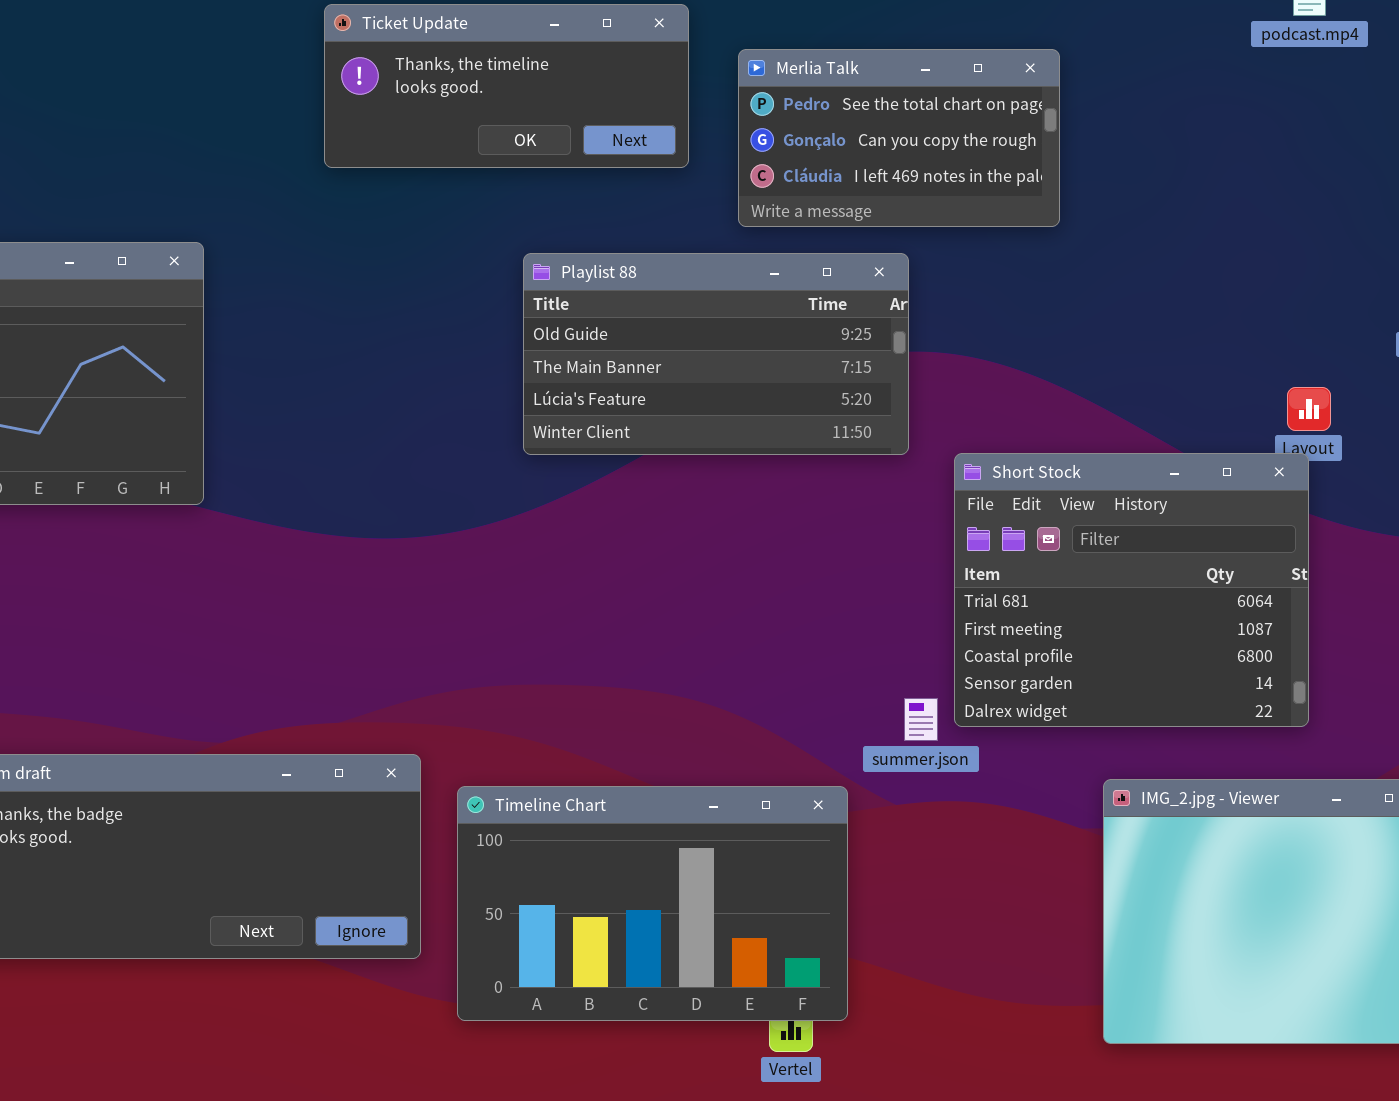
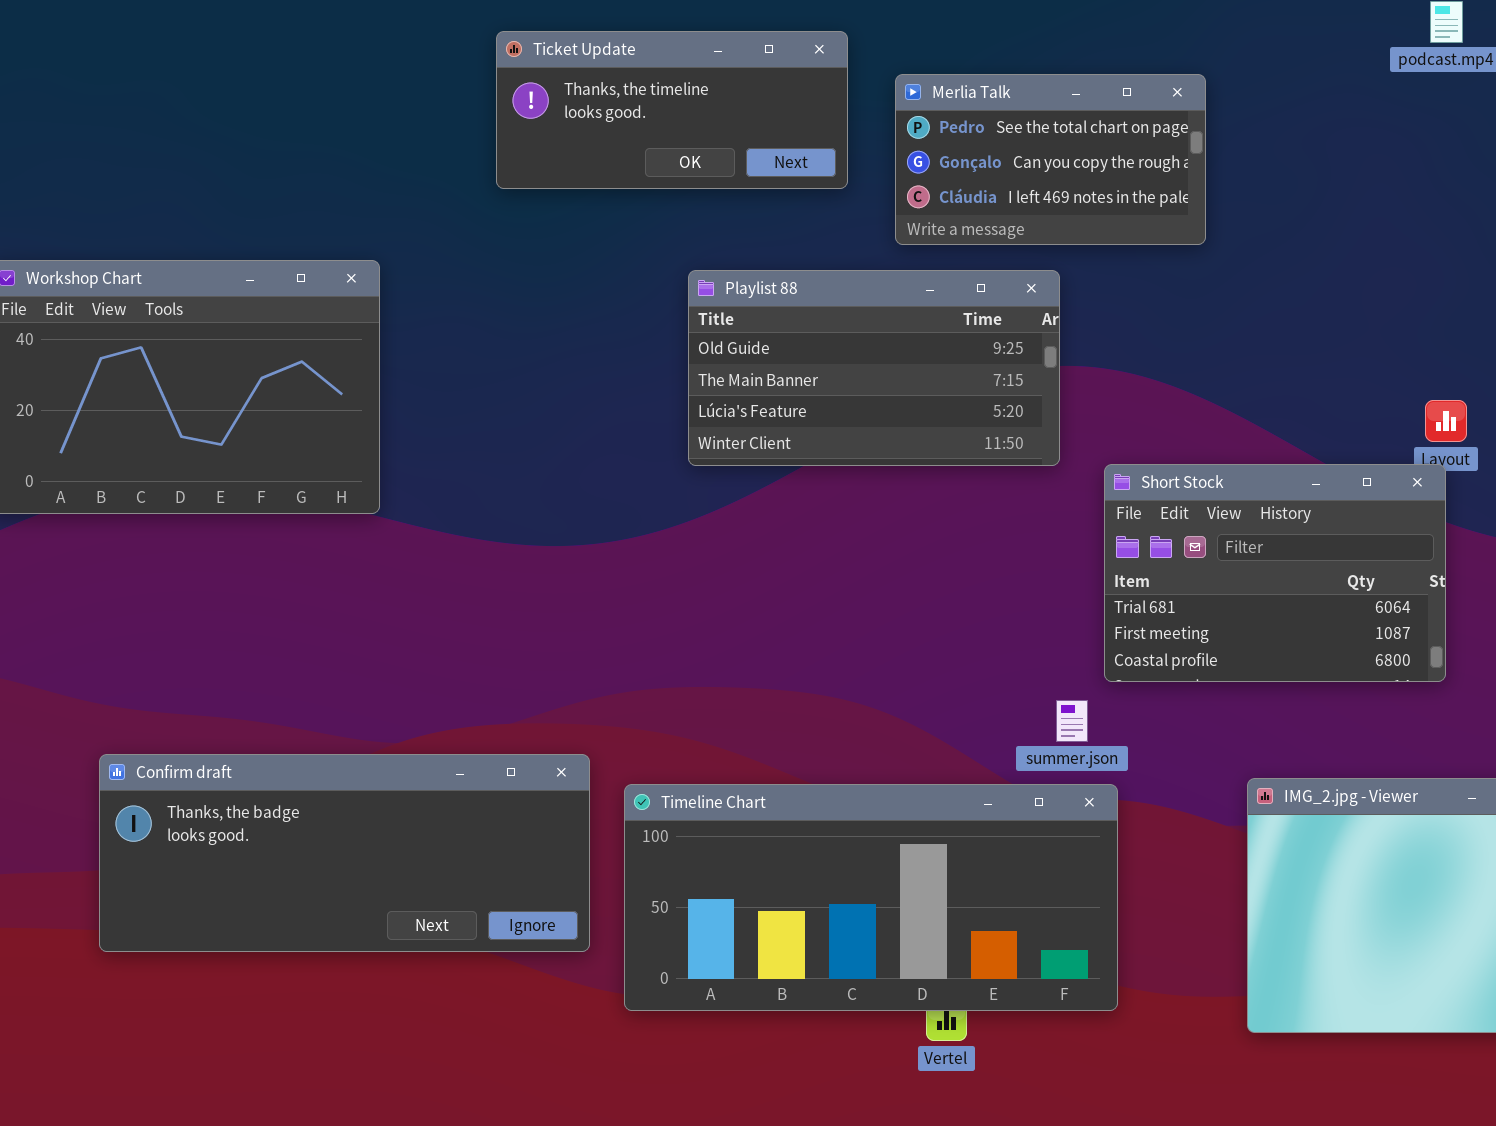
Short Stock: [954,453,1309,727] -> [1104,464,1446,682], resized
Timeline Chart: [457,786,848,1021] -> [624,784,1118,1011], resized

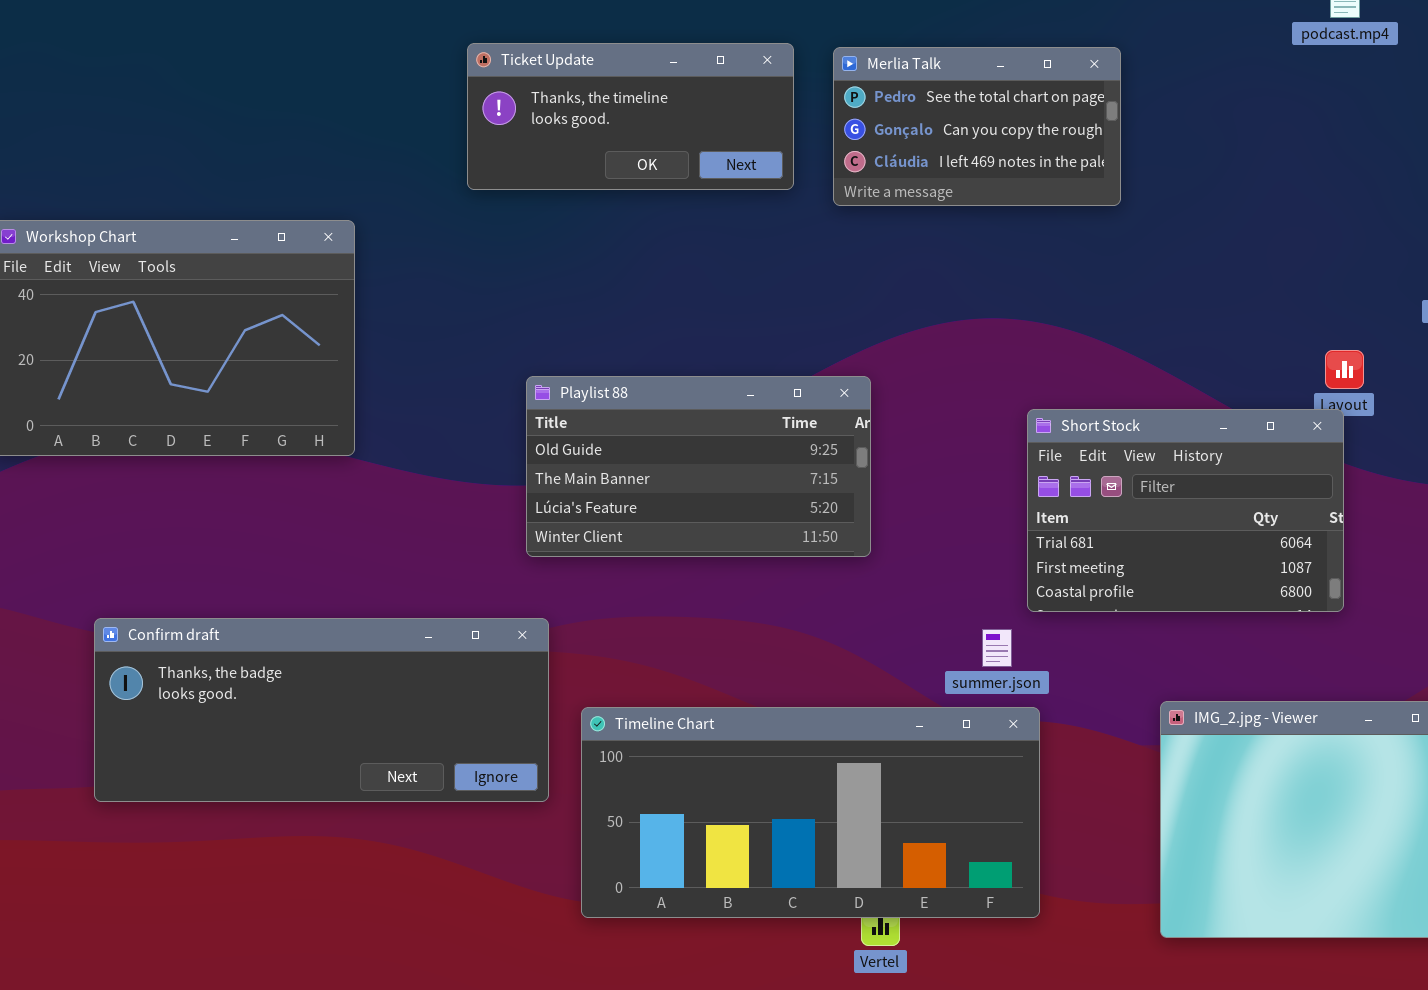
Ticket Update: [496,31,848,189] -> [467,43,794,190], moved
Playlist 88: [688,270,1060,466] -> [526,376,871,557], moved
Confirm draft: [99,754,590,952] -> [94,618,549,802], moved

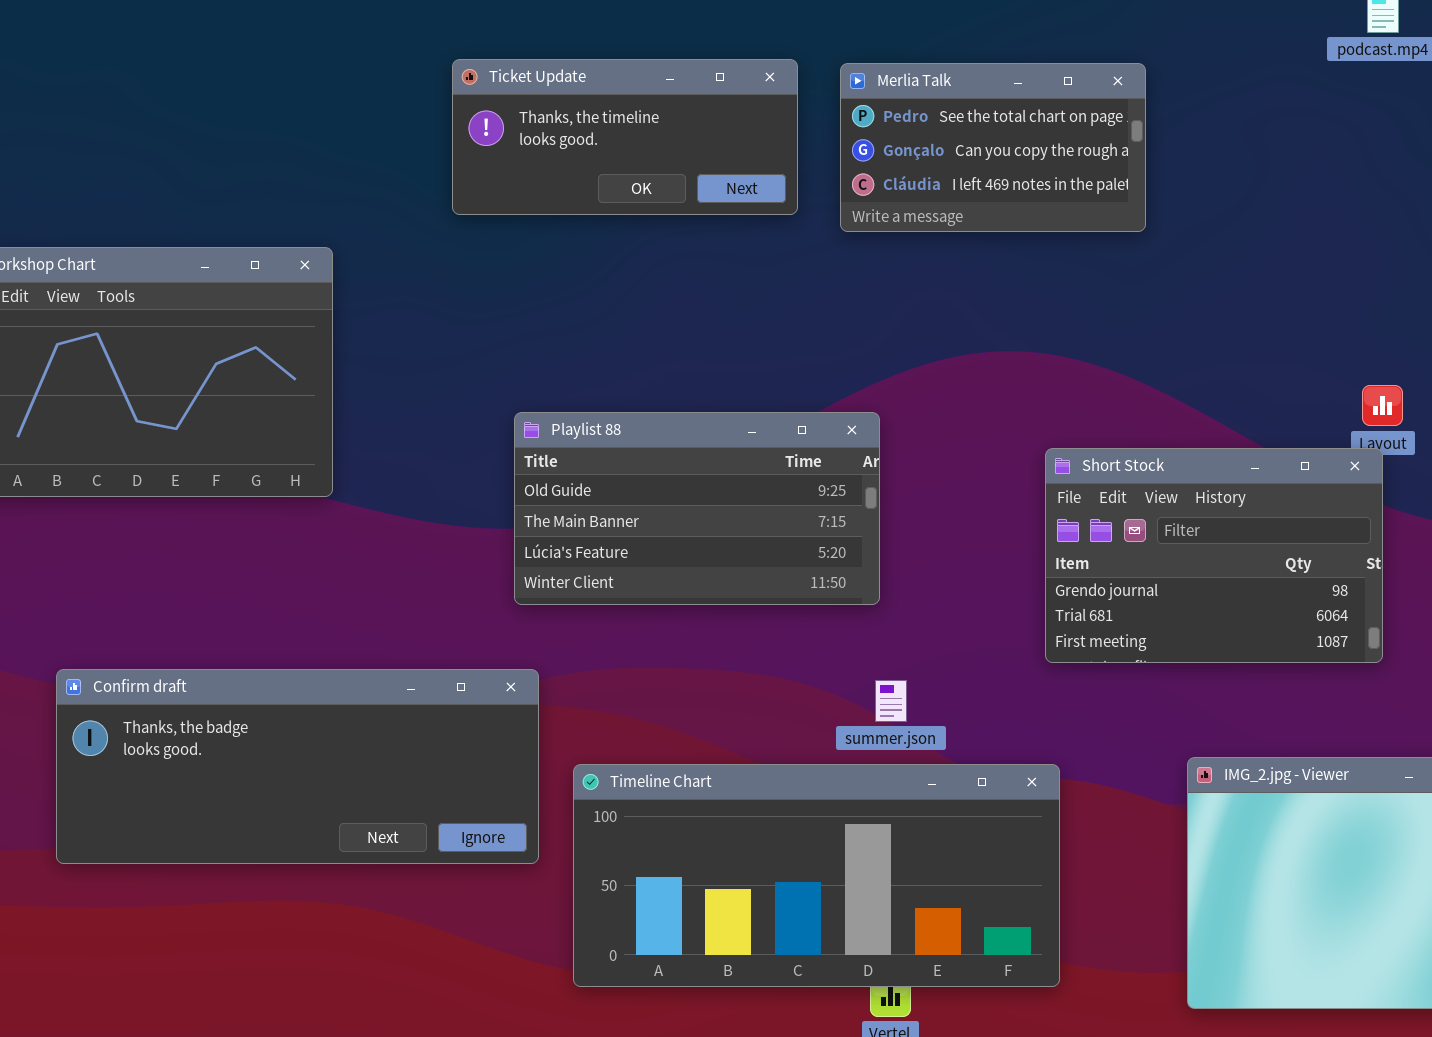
Short Stock: [1027,409,1344,612] -> [1045,448,1383,663], scrolled up 1 row
summer.json: [982,629,1012,667] -> [875,680,907,722], moved

